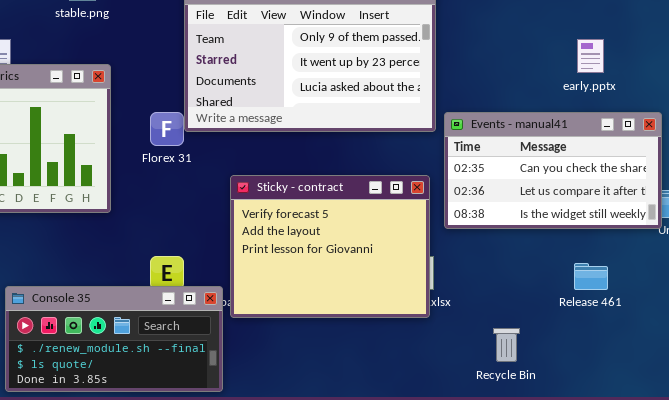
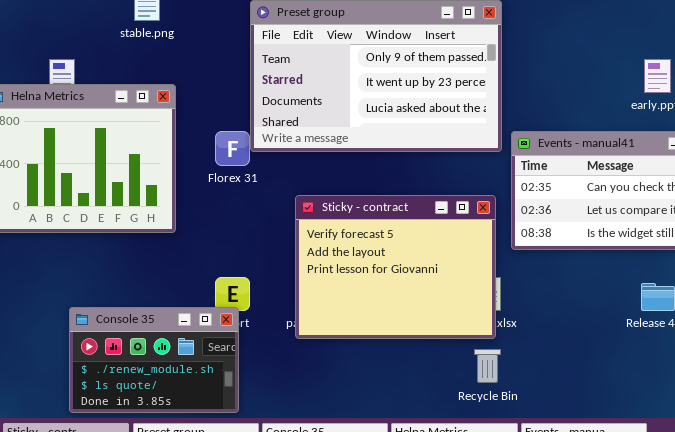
Console 35: [5,286,223,392] -> [69,307,239,413], resized
Recycle Bin: [493,328,520,362] -> [474,349,501,383], moved

